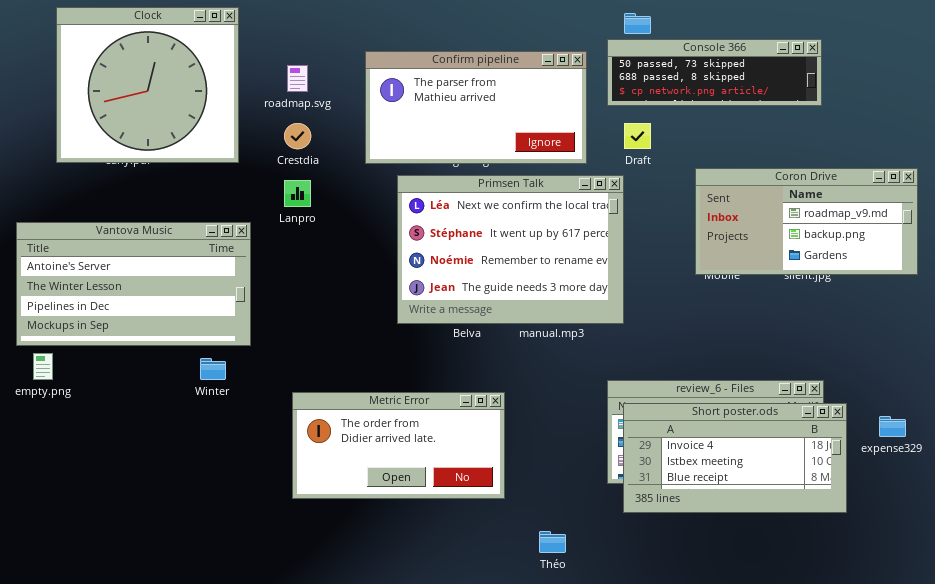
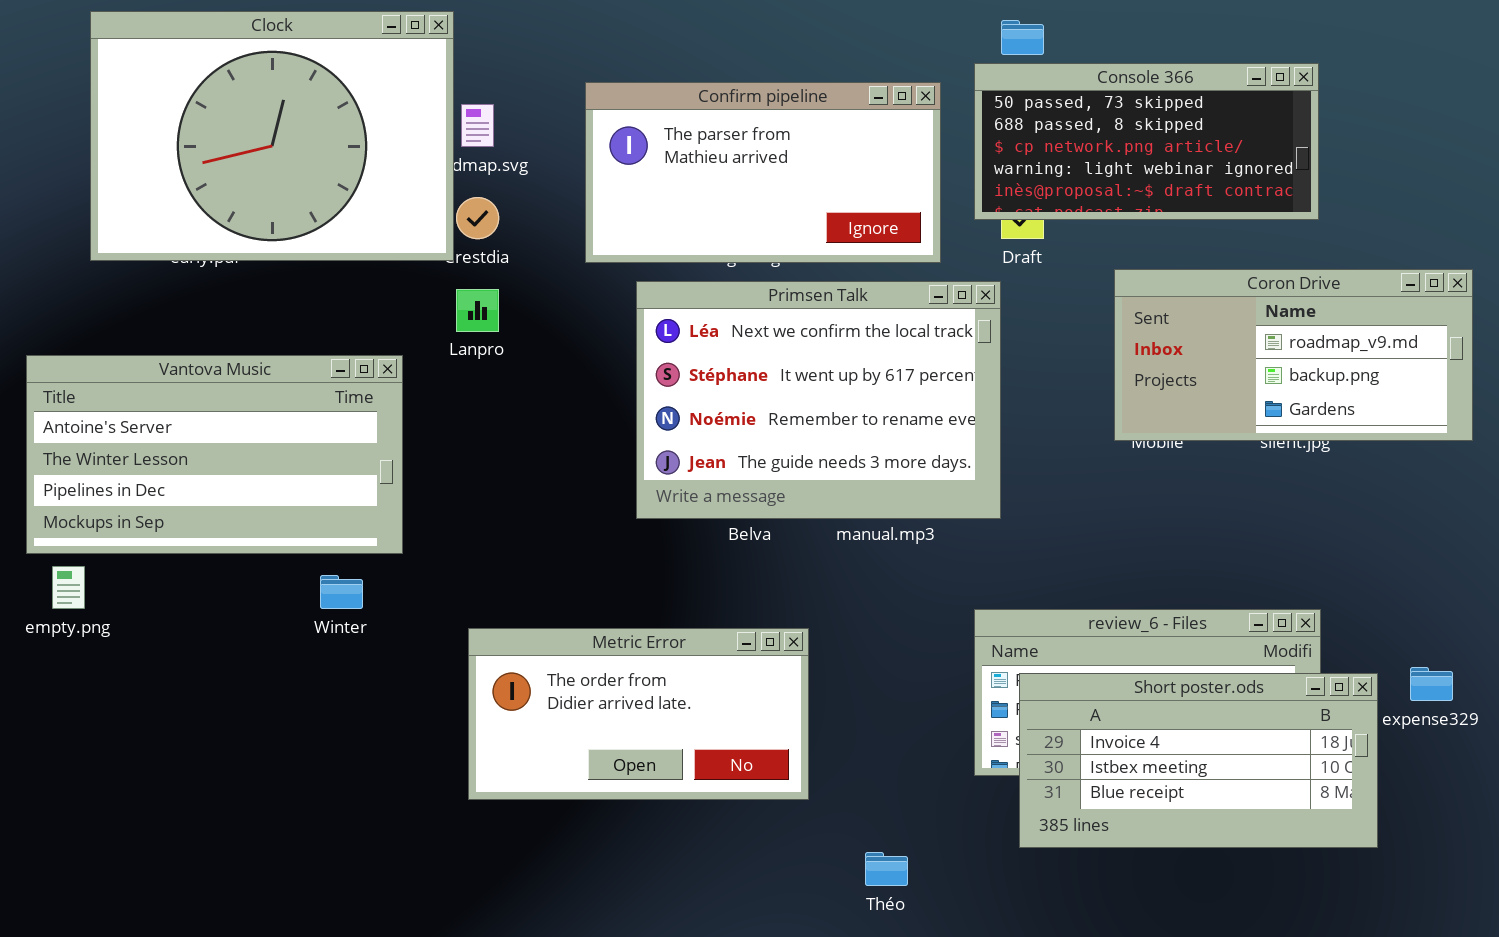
Clock: [56,7,239,163] -> [90,11,454,261], resized
Console 366: [607,39,822,106] -> [974,63,1319,220], resized
Short poster.ods: [623,403,847,513] -> [1019,673,1378,848], moved

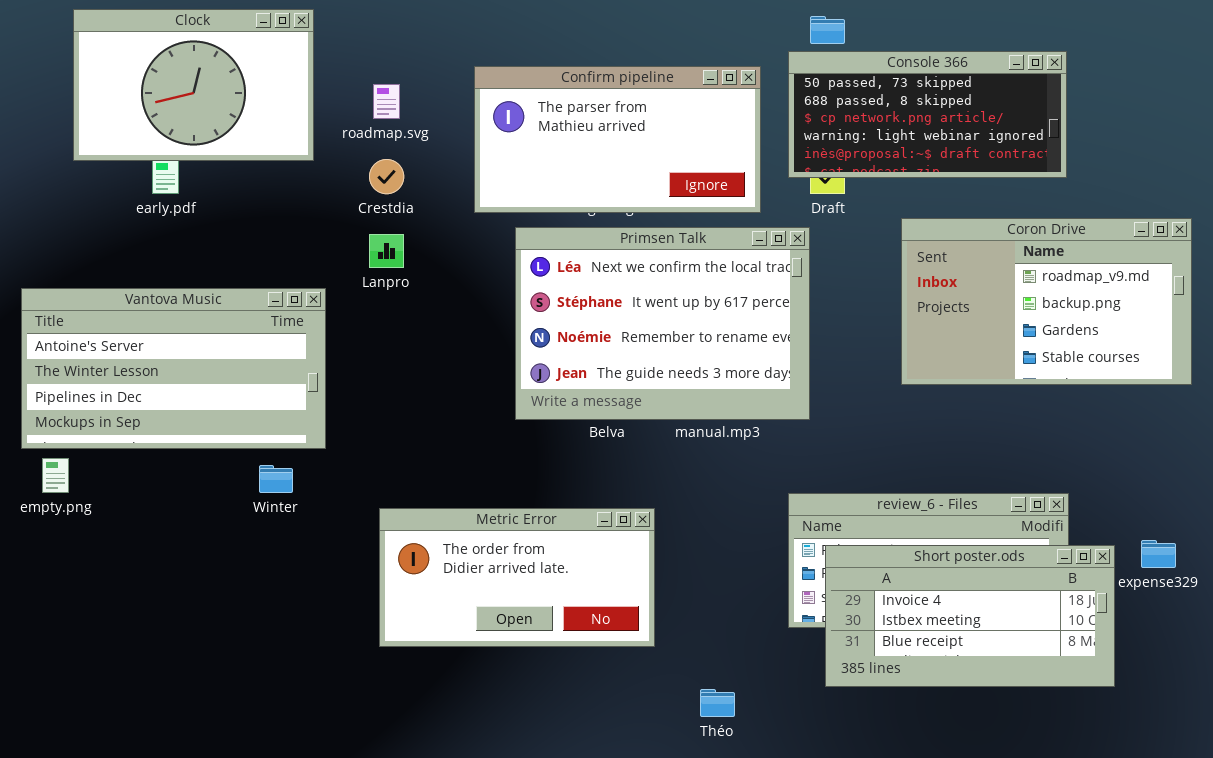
Clock: [90,11,454,261] -> [73,9,314,161], resized
Coron Drive: [1114,269,1473,441] -> [901,218,1192,385], resized

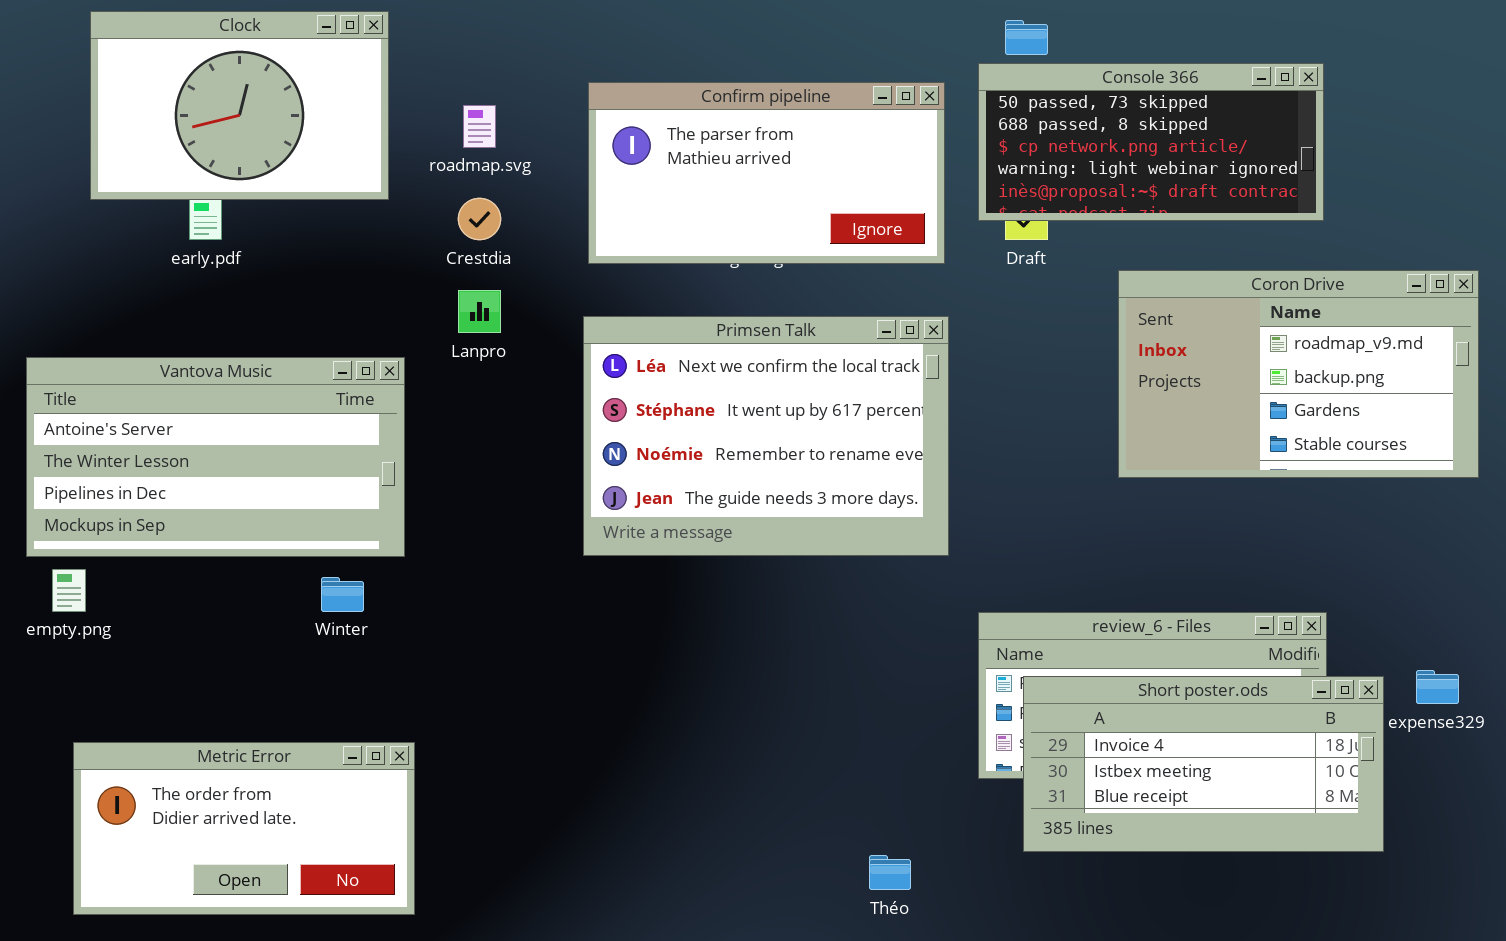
Primsen Talk: [515,227,810,420] -> [583,316,949,556], moved
Metric Error: [379,508,655,647] -> [73,742,415,915], moved

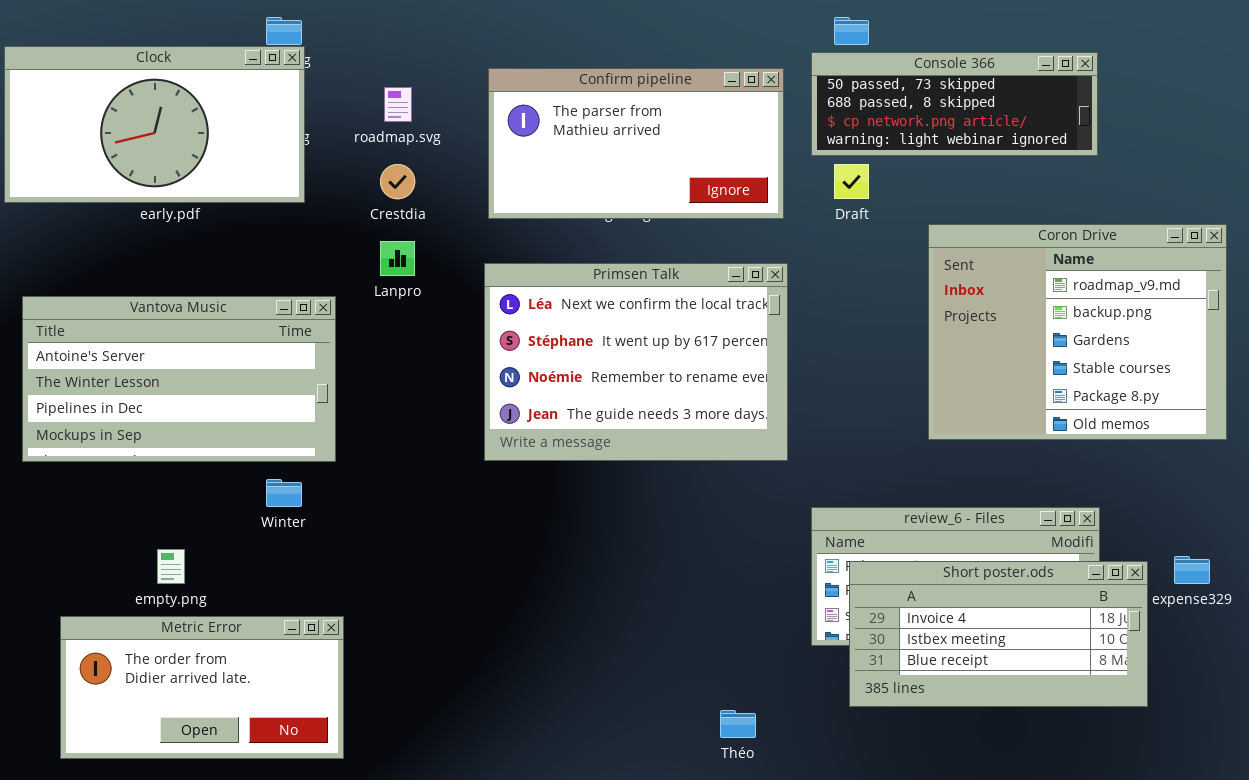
Clock: [90,11,389,200] -> [4,46,305,203], moved, resized
Console 366: [978,63,1324,221] -> [811,52,1098,156], resized
Coron Drive: [1118,270,1479,478] -> [928,224,1227,440], resized
empty.png: [52,569,86,612] -> [157,549,185,584], moved

